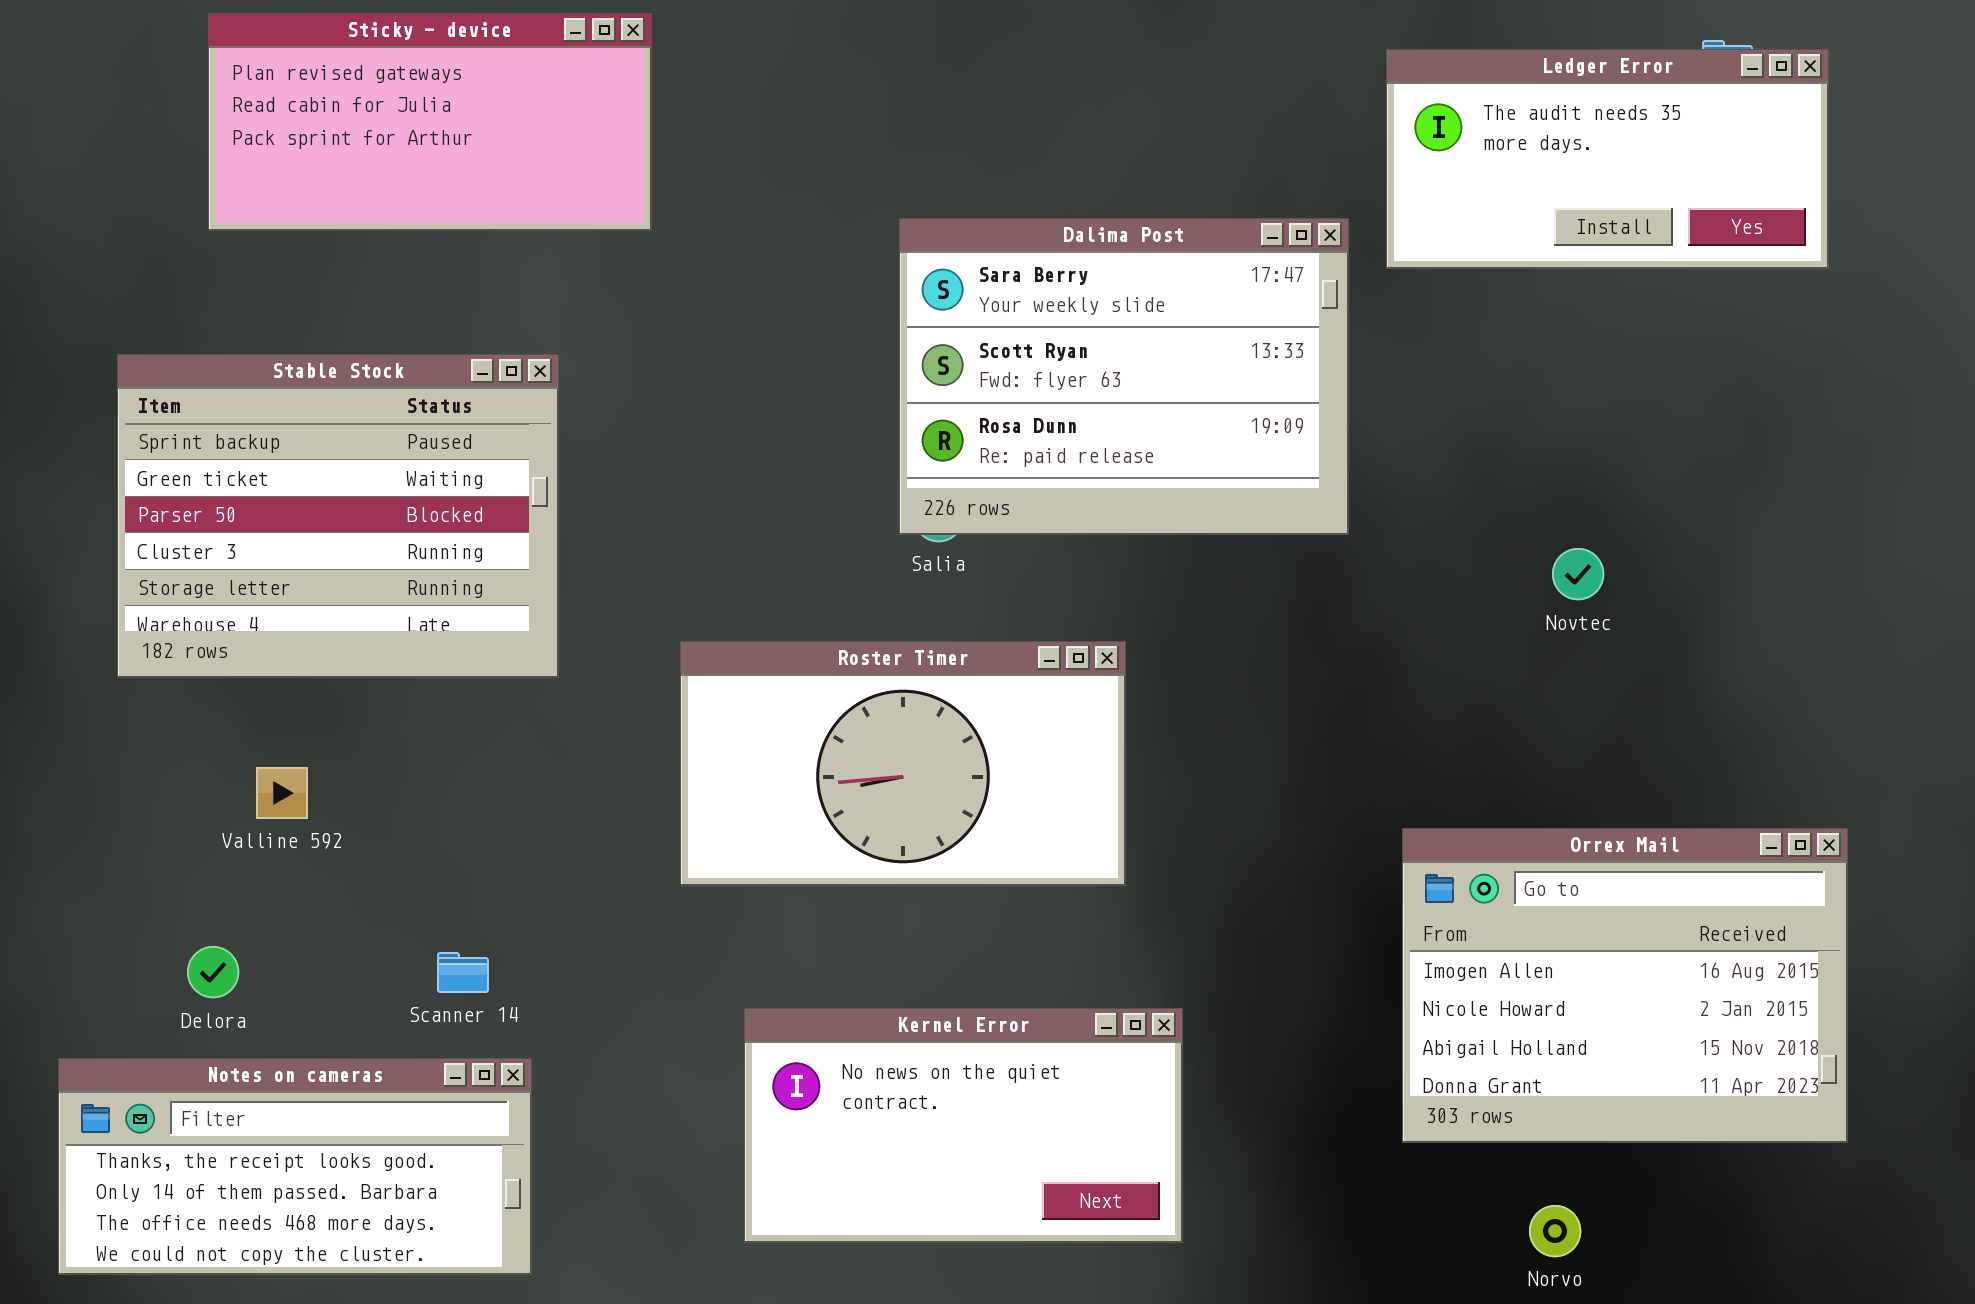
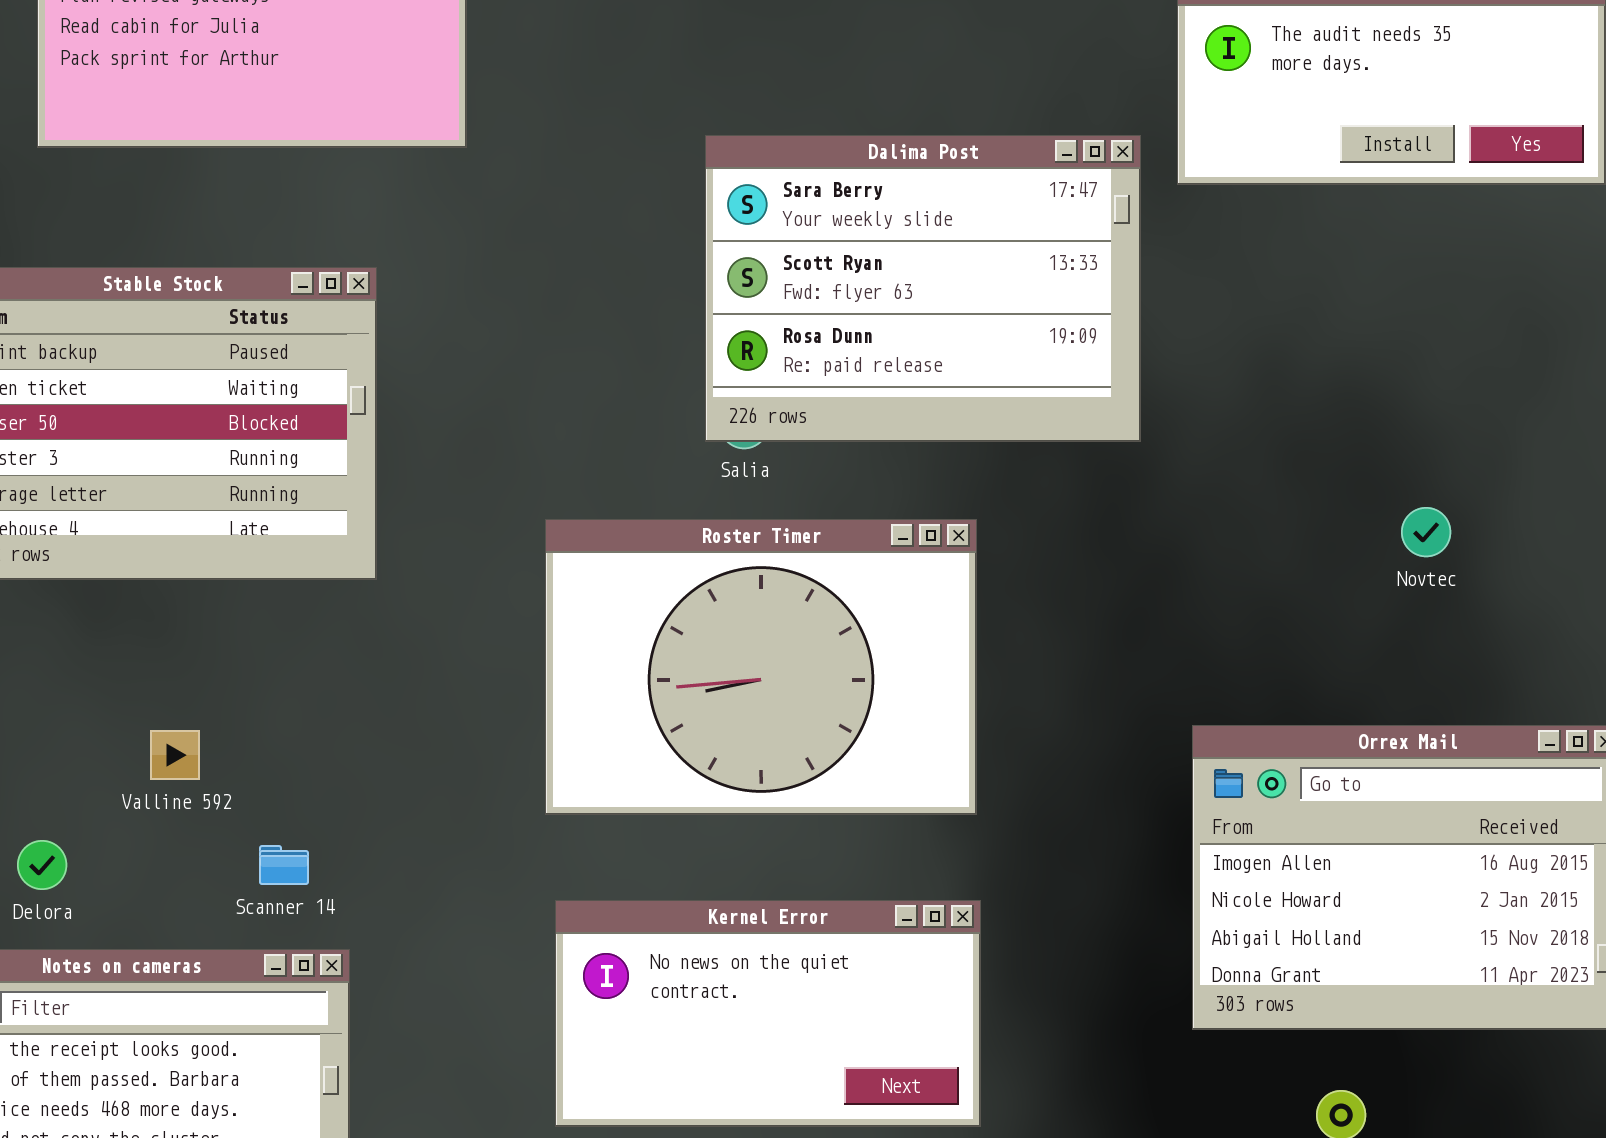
Novtec: [1552,548,1604,600] -> [1401,507,1451,557], moved
Roster Timer: [680,641,1126,886] -> [545,519,977,815], moved, resized
Valline 592: [256,767,308,819] -> [150,730,200,780], moved

